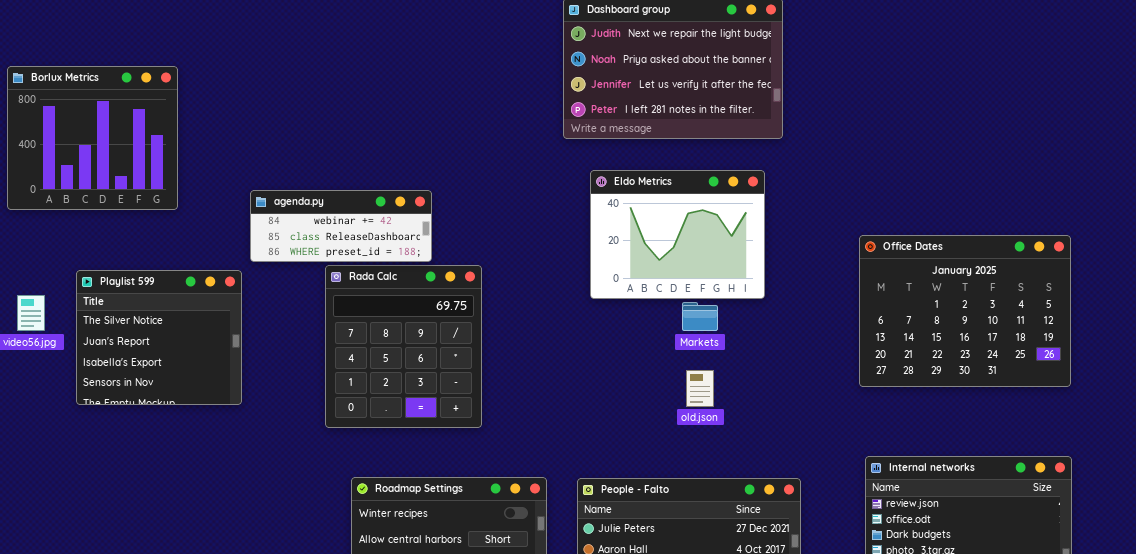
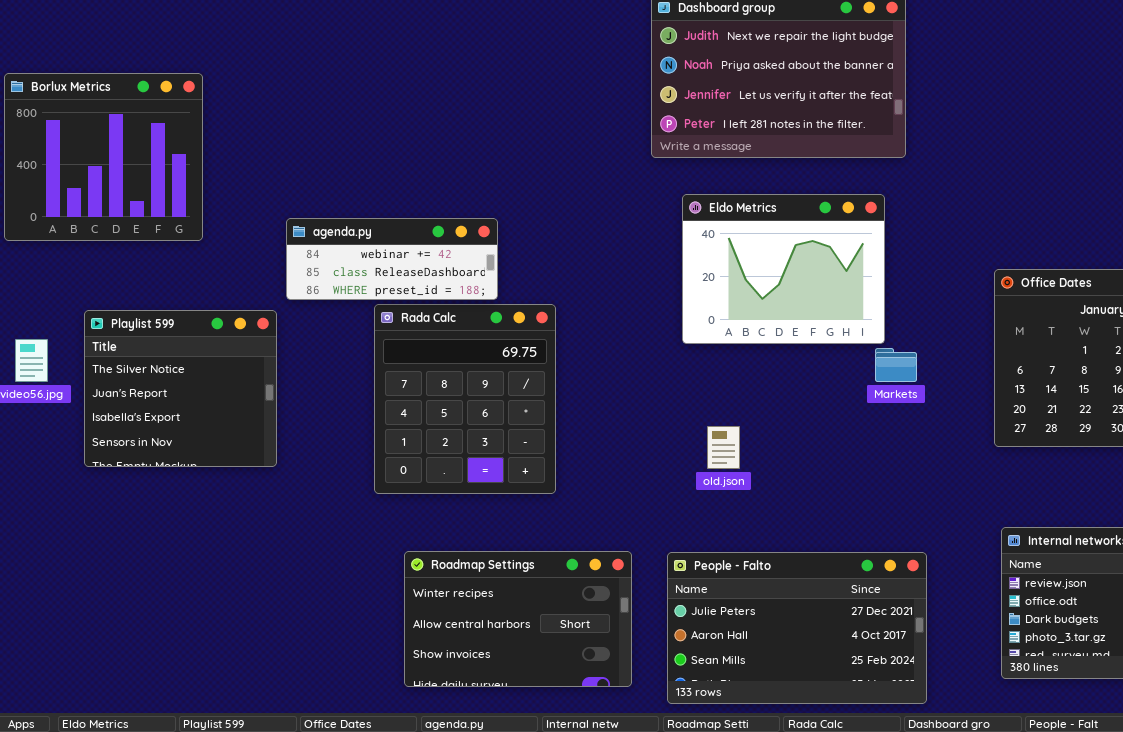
Markets: [682,302,718,331] -> [875,348,917,382], moved
old.json: [686,370,714,407] -> [707,426,740,469], moved

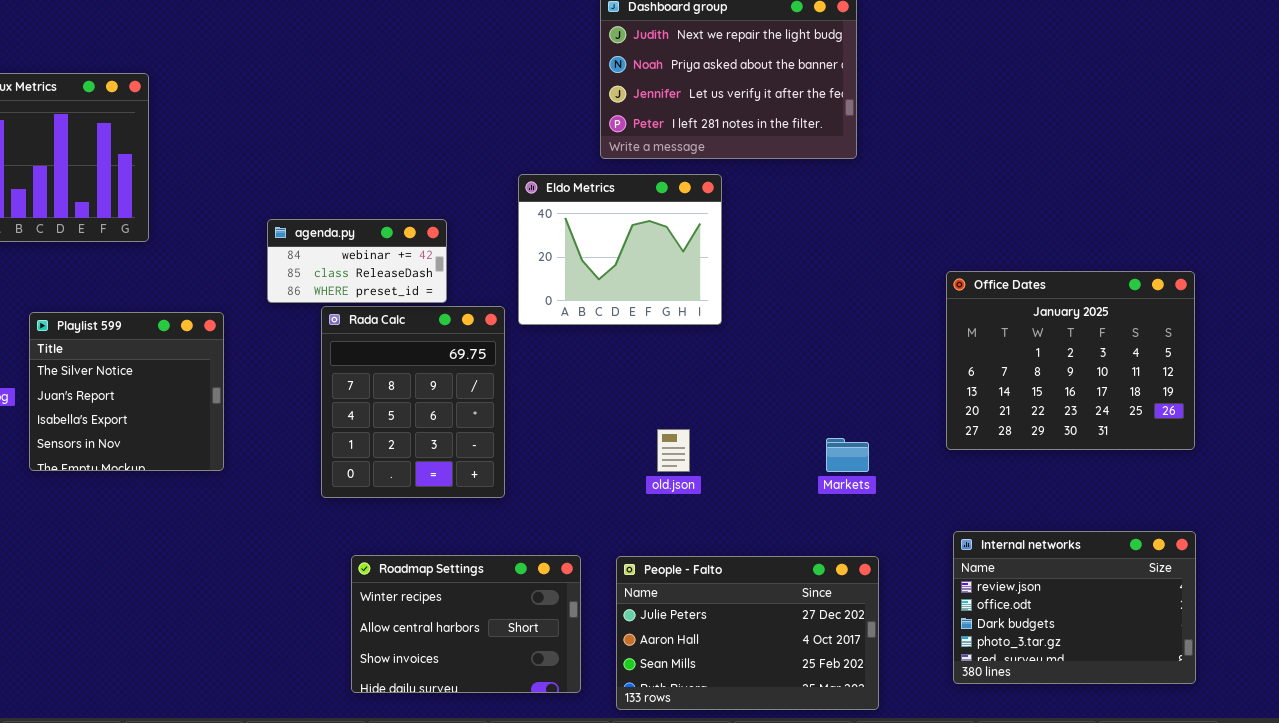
Eldo Metrics: [682,194,885,344] -> [518,174,722,325], moved
agenda.py: [286,218,498,300] -> [267,219,447,303], resized
Markets: [875,348,917,382] -> [826,438,869,472], moved

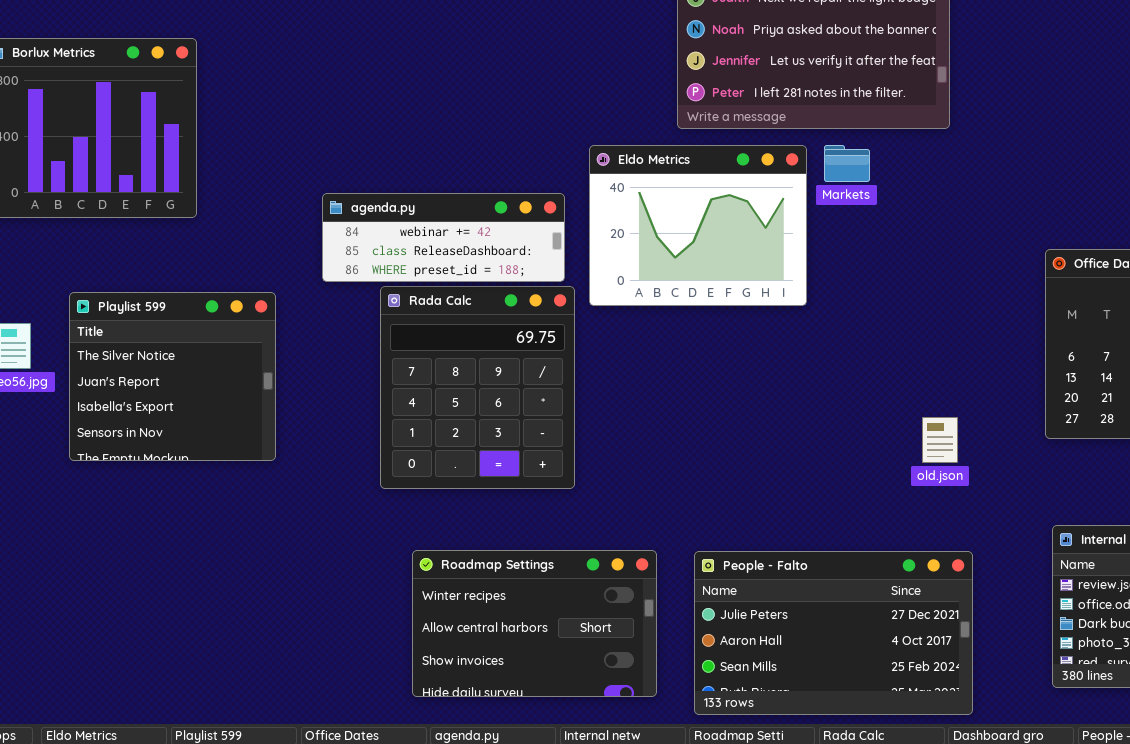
agenda.py: [267,219,447,303] -> [322,193,565,282], resized
old.json: [657,429,690,472] -> [922,417,958,463], moved
Markets: [826,438,869,472] -> [824,145,870,182], moved

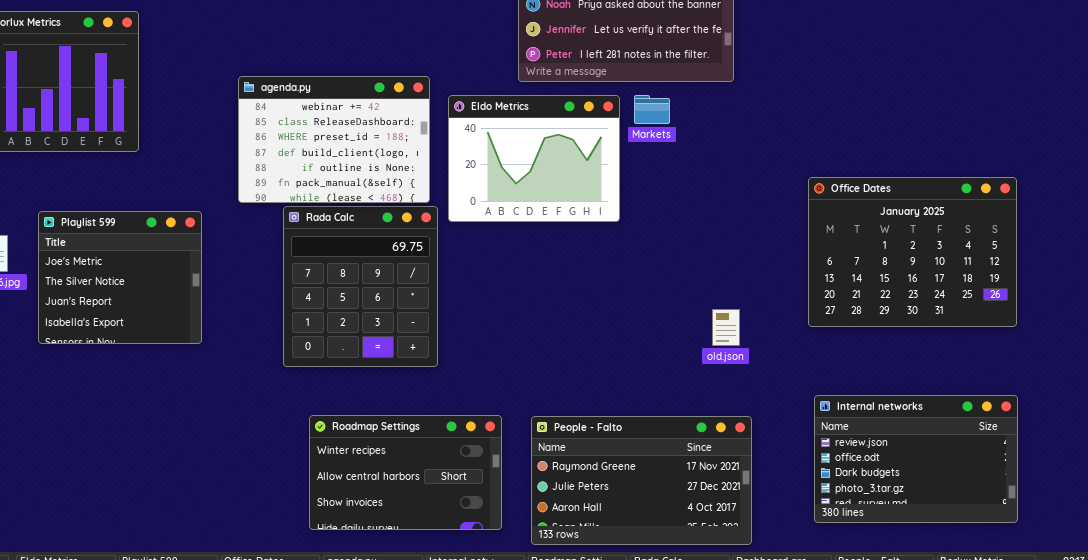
agenda.py: [322,193,565,282] -> [238,76,430,203], resized
Playlist 599: [69,292,276,461] -> [38,211,202,344], scrolled up 1 row
People - Falto: [694,551,973,715] -> [531,416,752,545], scrolled up 1 row

